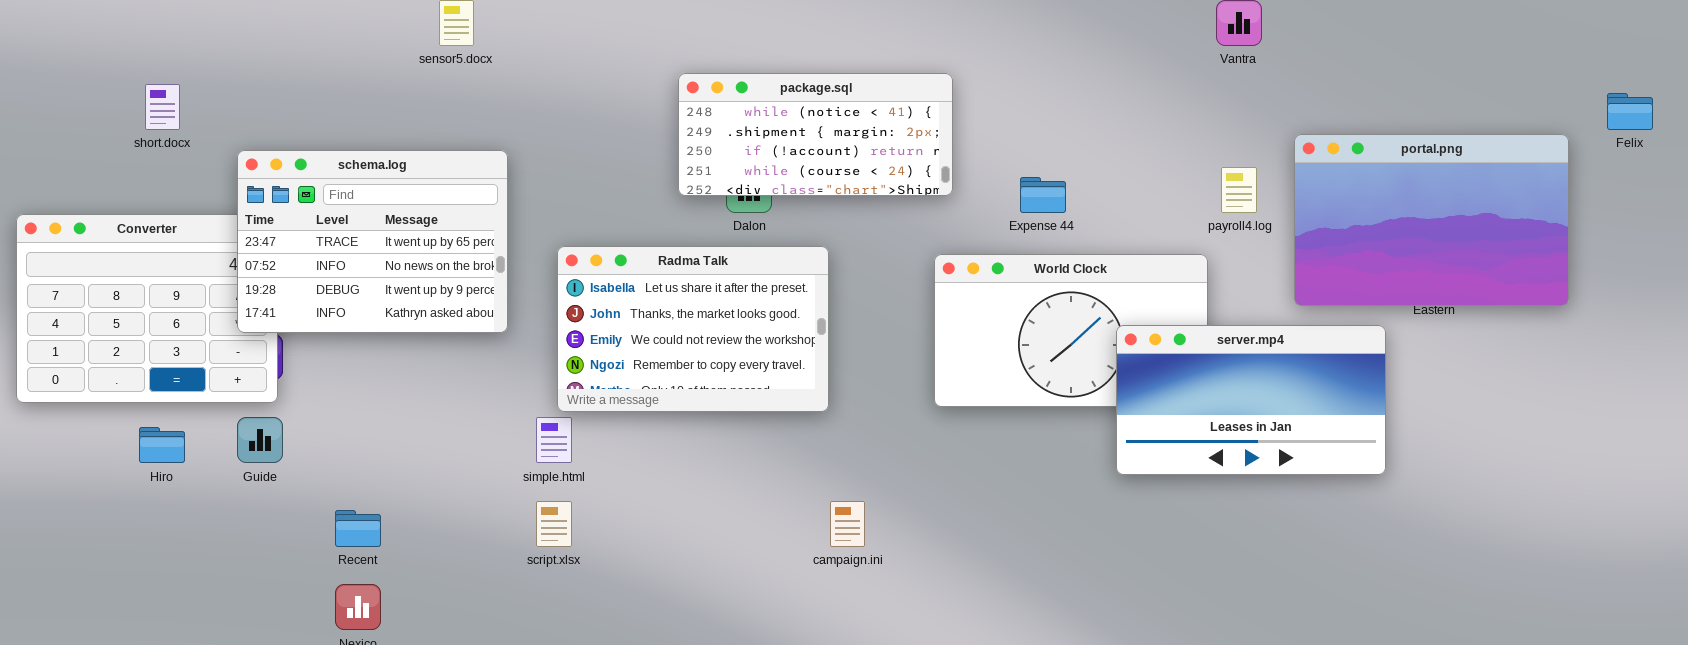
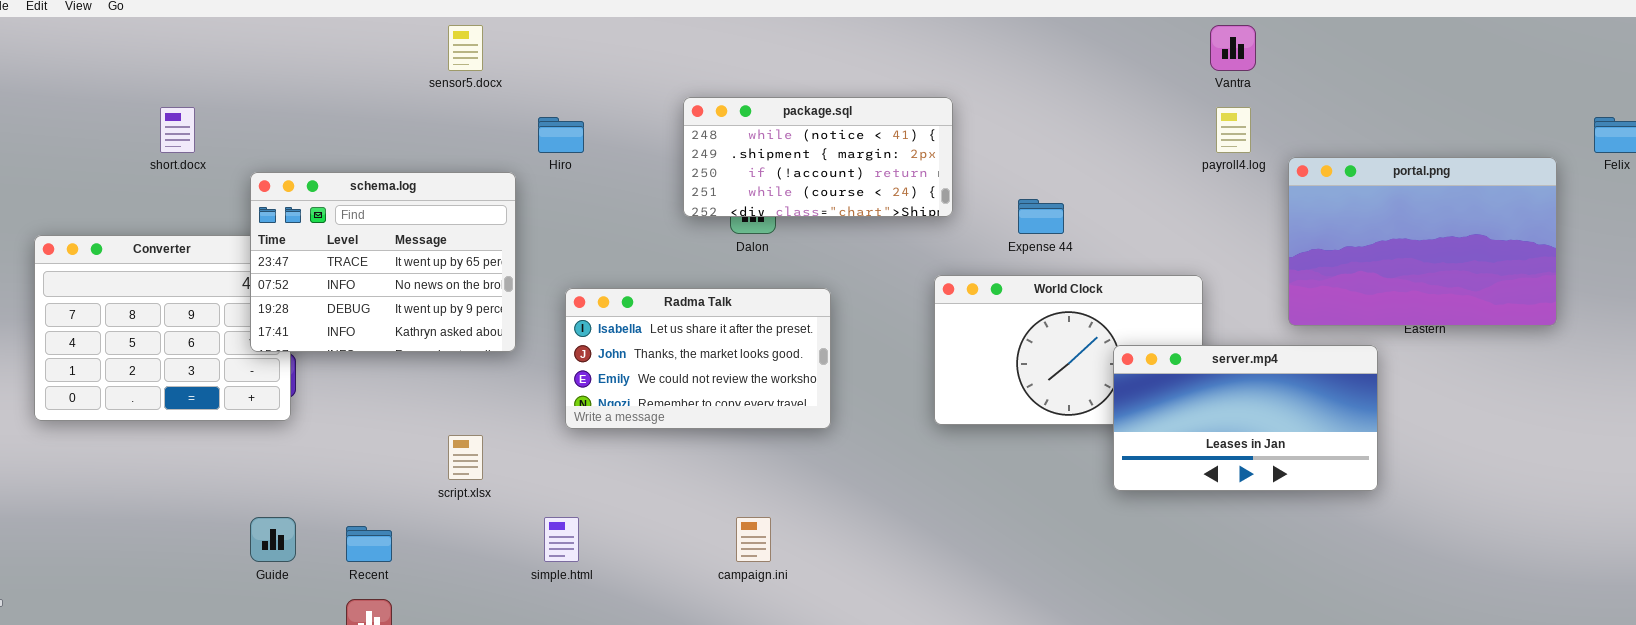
payroll4.log: [1221,167,1257,213] -> [1216,107,1251,153], moved
Radma Talk: [557,246,829,412] -> [565,288,831,429], resized
Guide: [237,417,283,463] -> [250,517,296,562], moved
simple.html: [536,417,572,463] -> [544,517,579,562], moved
Hiro: [139,427,185,463] -> [538,117,584,153], moved
script.xlsx: [536,501,572,547] -> [448,435,483,480], moved
campaign.ini: [830,501,865,547] -> [736,517,771,562], moved

